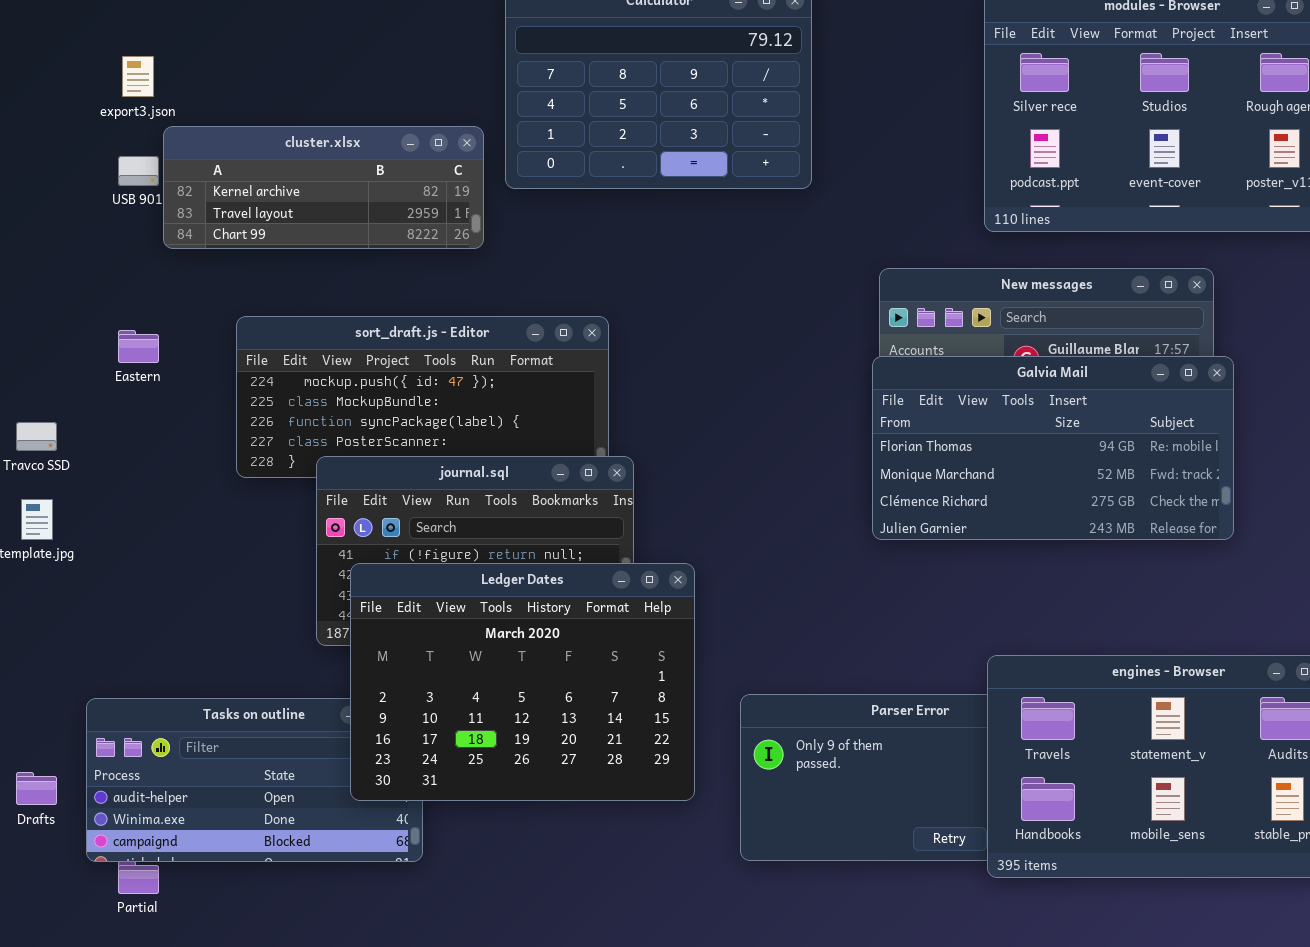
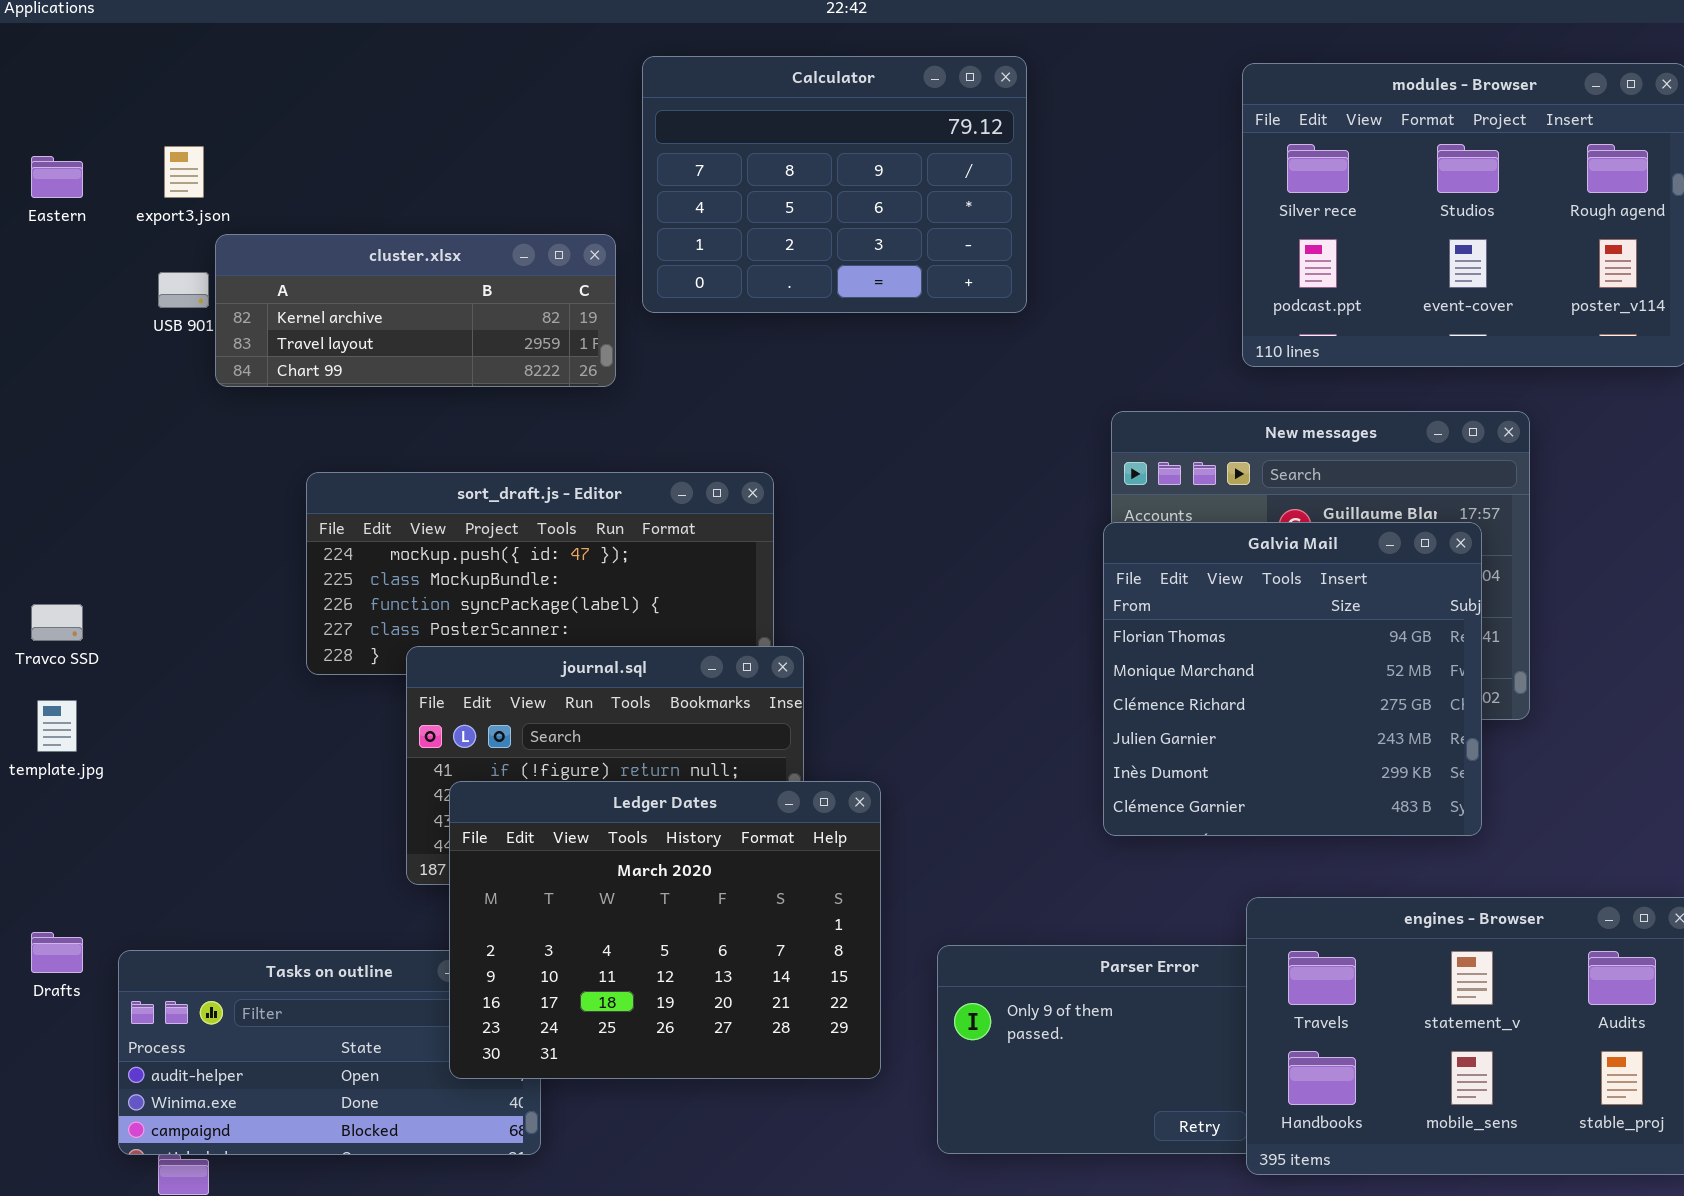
Eastern: [118,330,159,363] -> [31,156,83,198], moved
Galvia Mail: [872,356,1234,540] -> [1103,522,1482,836], resized
Drafts: [16,772,57,805] -> [31,932,83,973], moved

